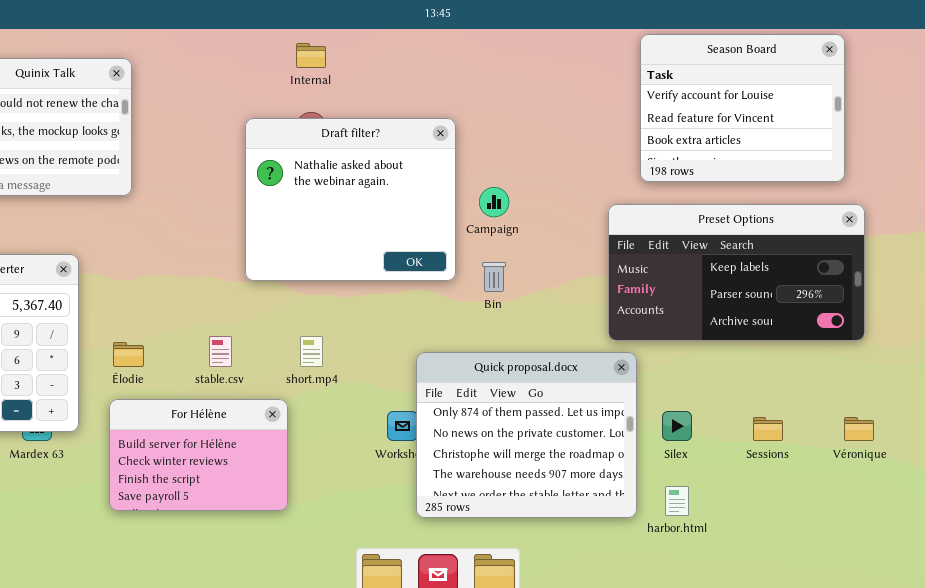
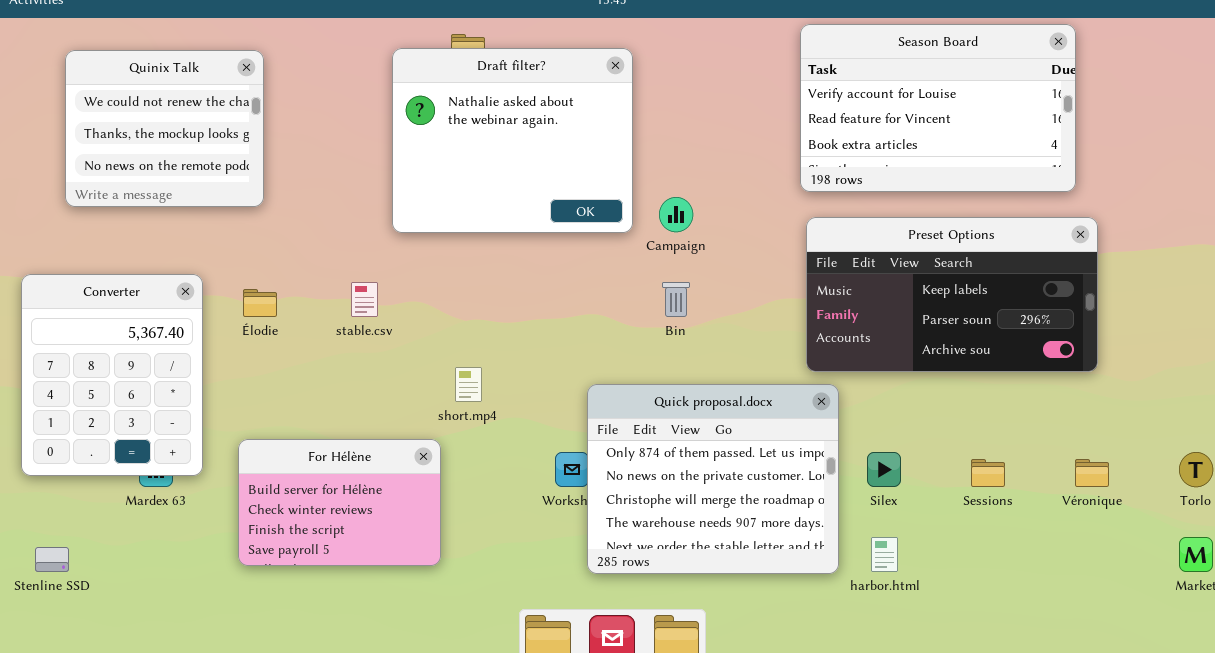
Season Board: [640,34,845,182] -> [800,24,1076,192], resized
Draft filter?: [245,118,456,281] -> [392,48,633,233], moved
stable.csv: [209,336,232,367] -> [351,282,378,317], moved
Élodie: [113,342,144,367] -> [243,289,277,317], moved

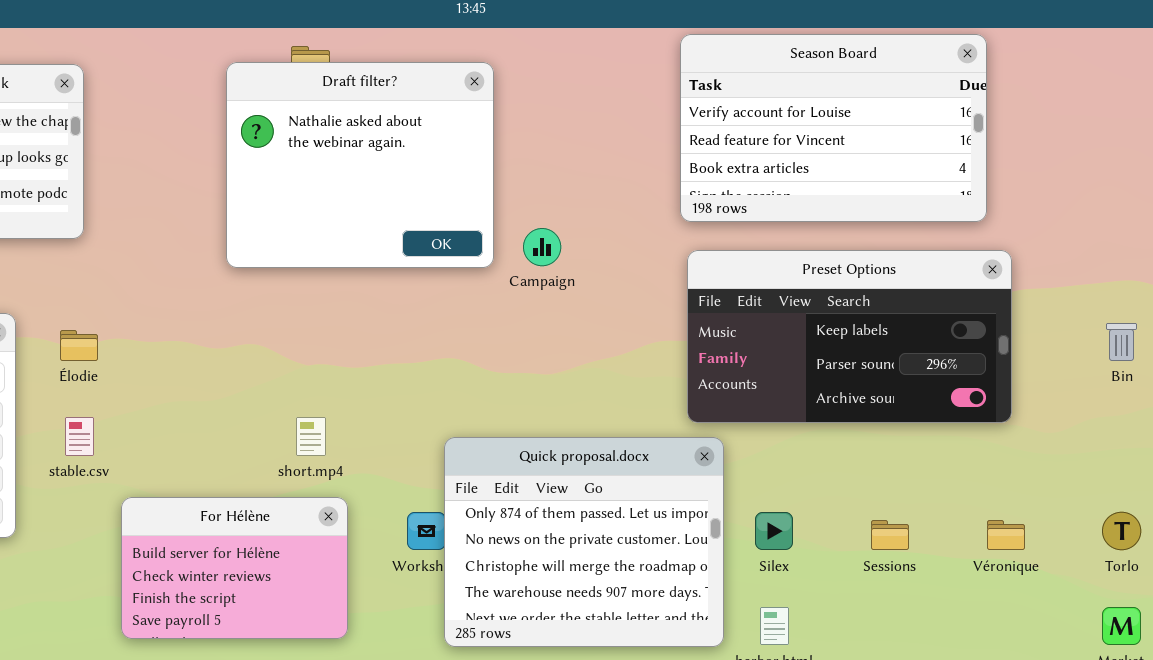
stable.csv: [351,282,378,317] -> [65,417,94,456], moved
Bin: [662,282,690,317] -> [1106,323,1137,361], moved
For Hélène: [238,439,441,566] -> [121,497,348,639], moved

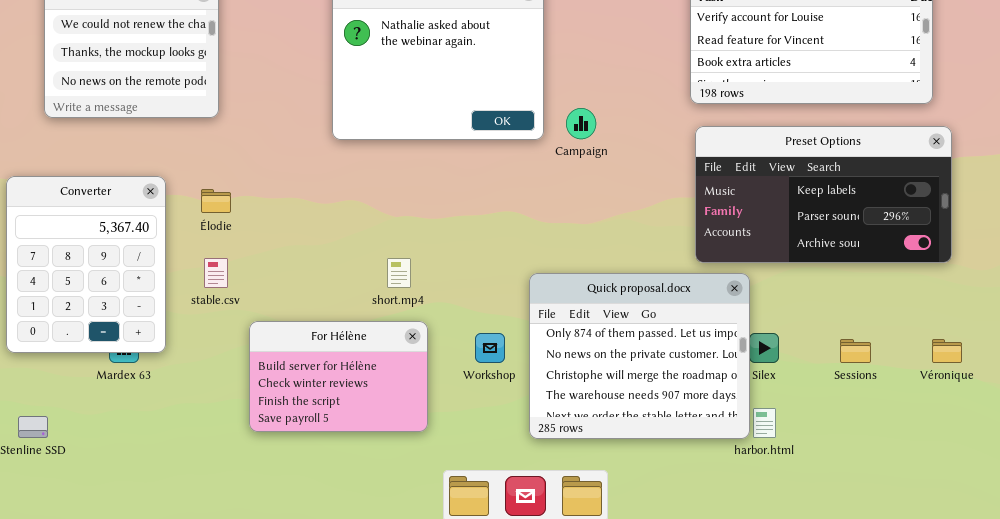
Quick proposal.docx: [444,437,724,647] -> [529,273,750,439], moved

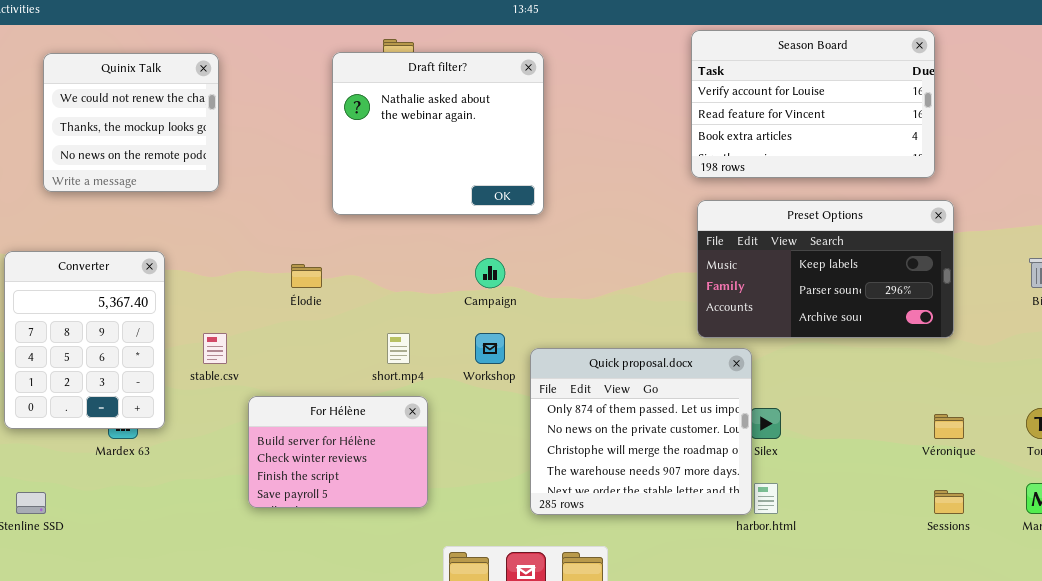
Campaign: [566,108,596,139] -> [475,258,505,288], moved
Élodie: [201,189,231,213] -> [291,264,322,288], moved
Workshop: [475,333,505,363] -> [475,333,505,364], moved
Sessions: [840,339,871,363] -> [934,490,964,514], moved

